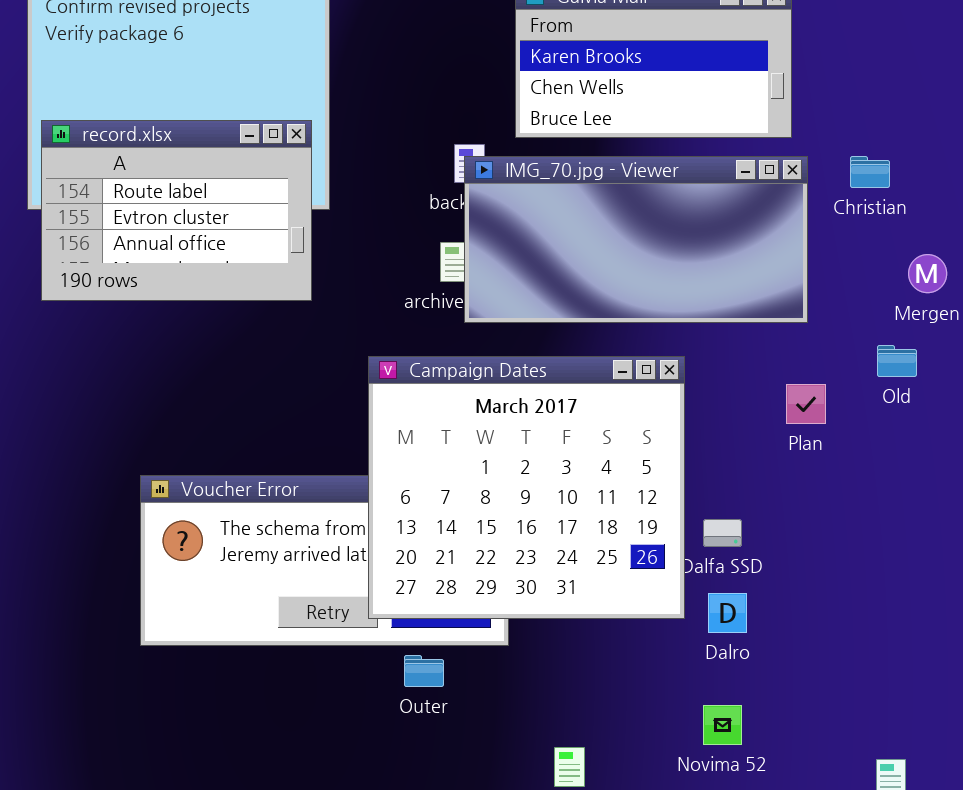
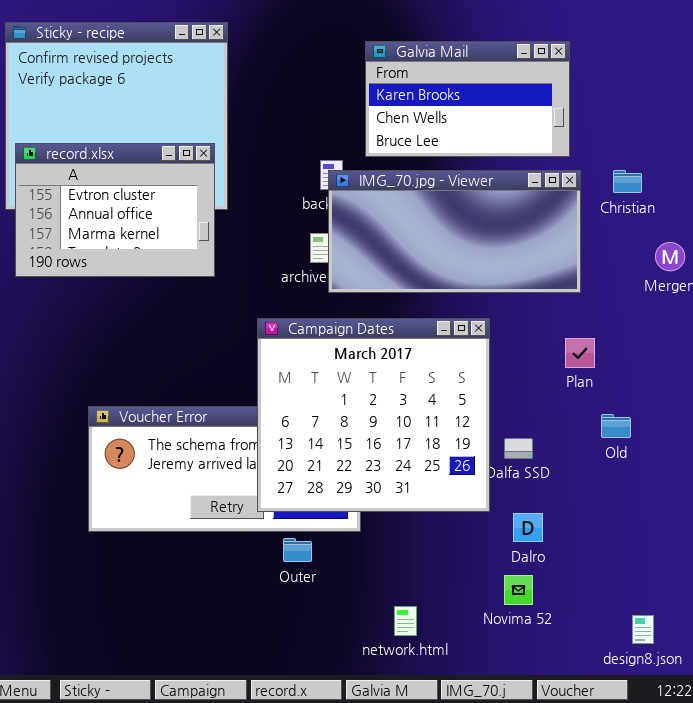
record.xlsx: [41,120,312,301] -> [15,143,215,277], scrolled down 1 row
Old: [877,345,917,377] -> [601,414,631,438], moved
Dalro: [708,593,747,633] -> [513,513,543,542], moved

